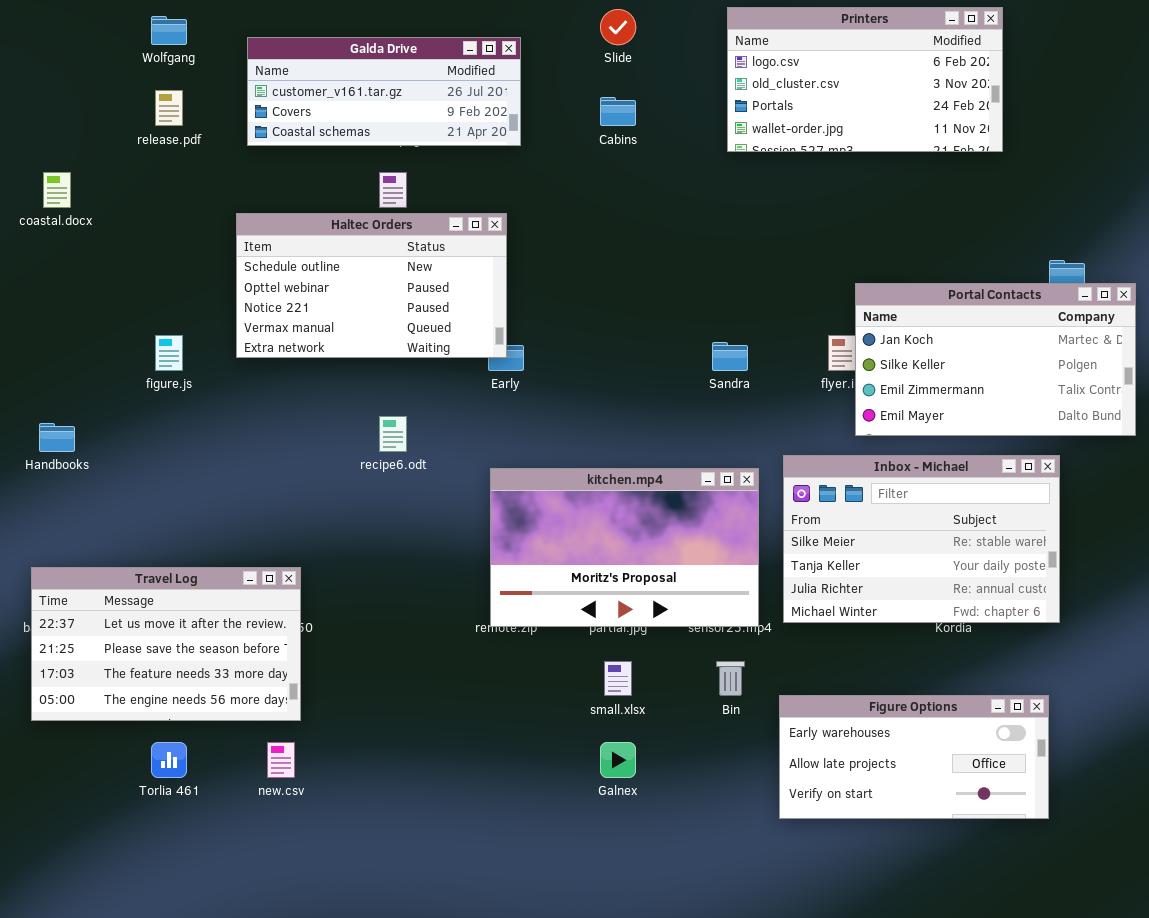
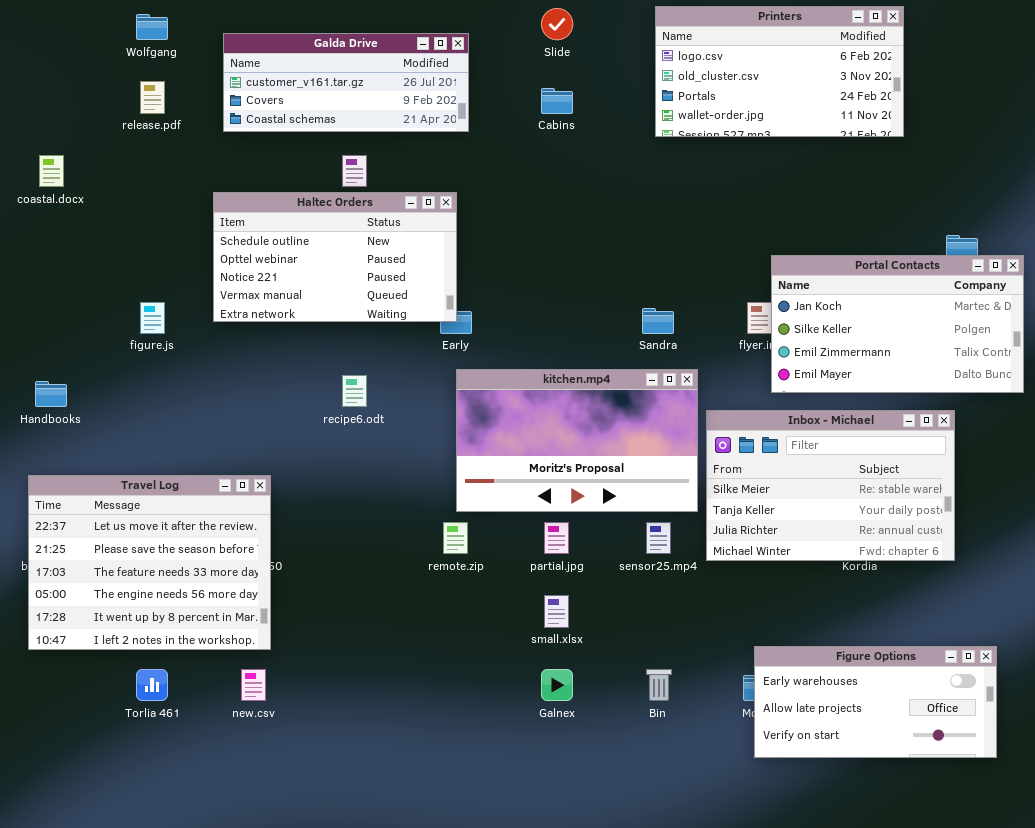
kitchen.mp4: [490,468,759,627] -> [456,369,698,512], moved
Travel Log: [31,567,301,721] -> [28,475,271,650], resized
Bin: [716,661,745,696] -> [646,669,672,701], moved
Figure Options: [779,695,1049,819] -> [754,646,997,758], moved

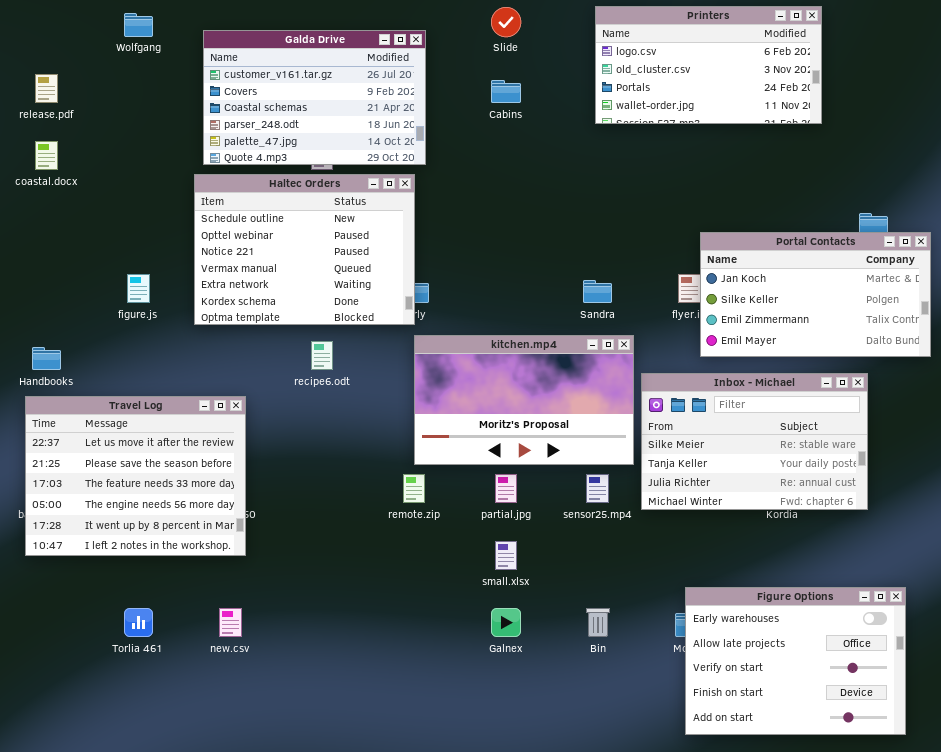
Galda Drive: [223,33,469,132] -> [203,30,426,165], resized
release.pdf: [140,81,165,114] -> [35,74,58,103], moved
Haltec Orders: [213,192,457,322] -> [194,174,415,325], resized
Travel Log: [28,475,271,650] -> [25,396,246,556], moved
Figure Options: [754,646,997,758] -> [685,587,906,735], resized

